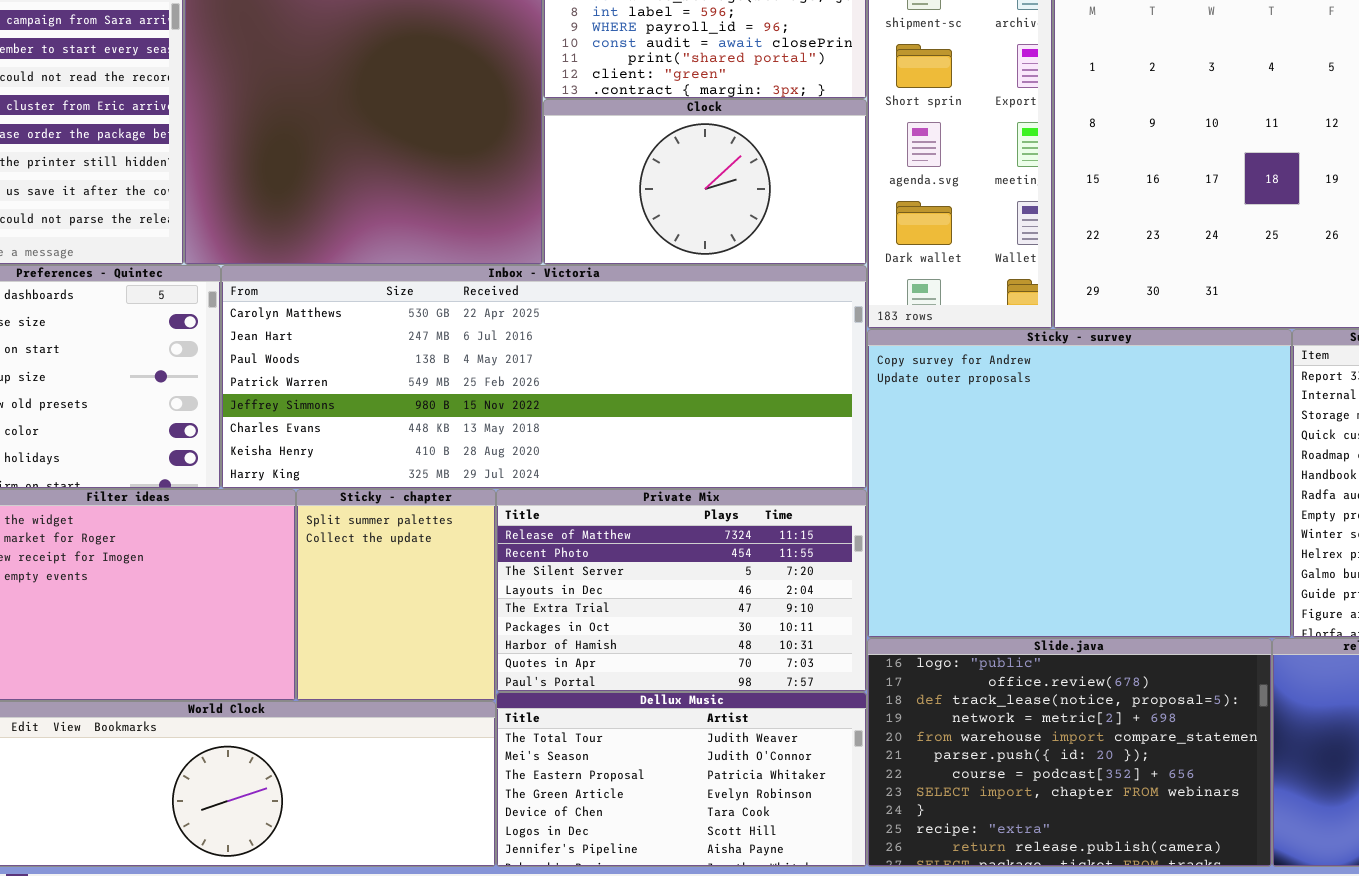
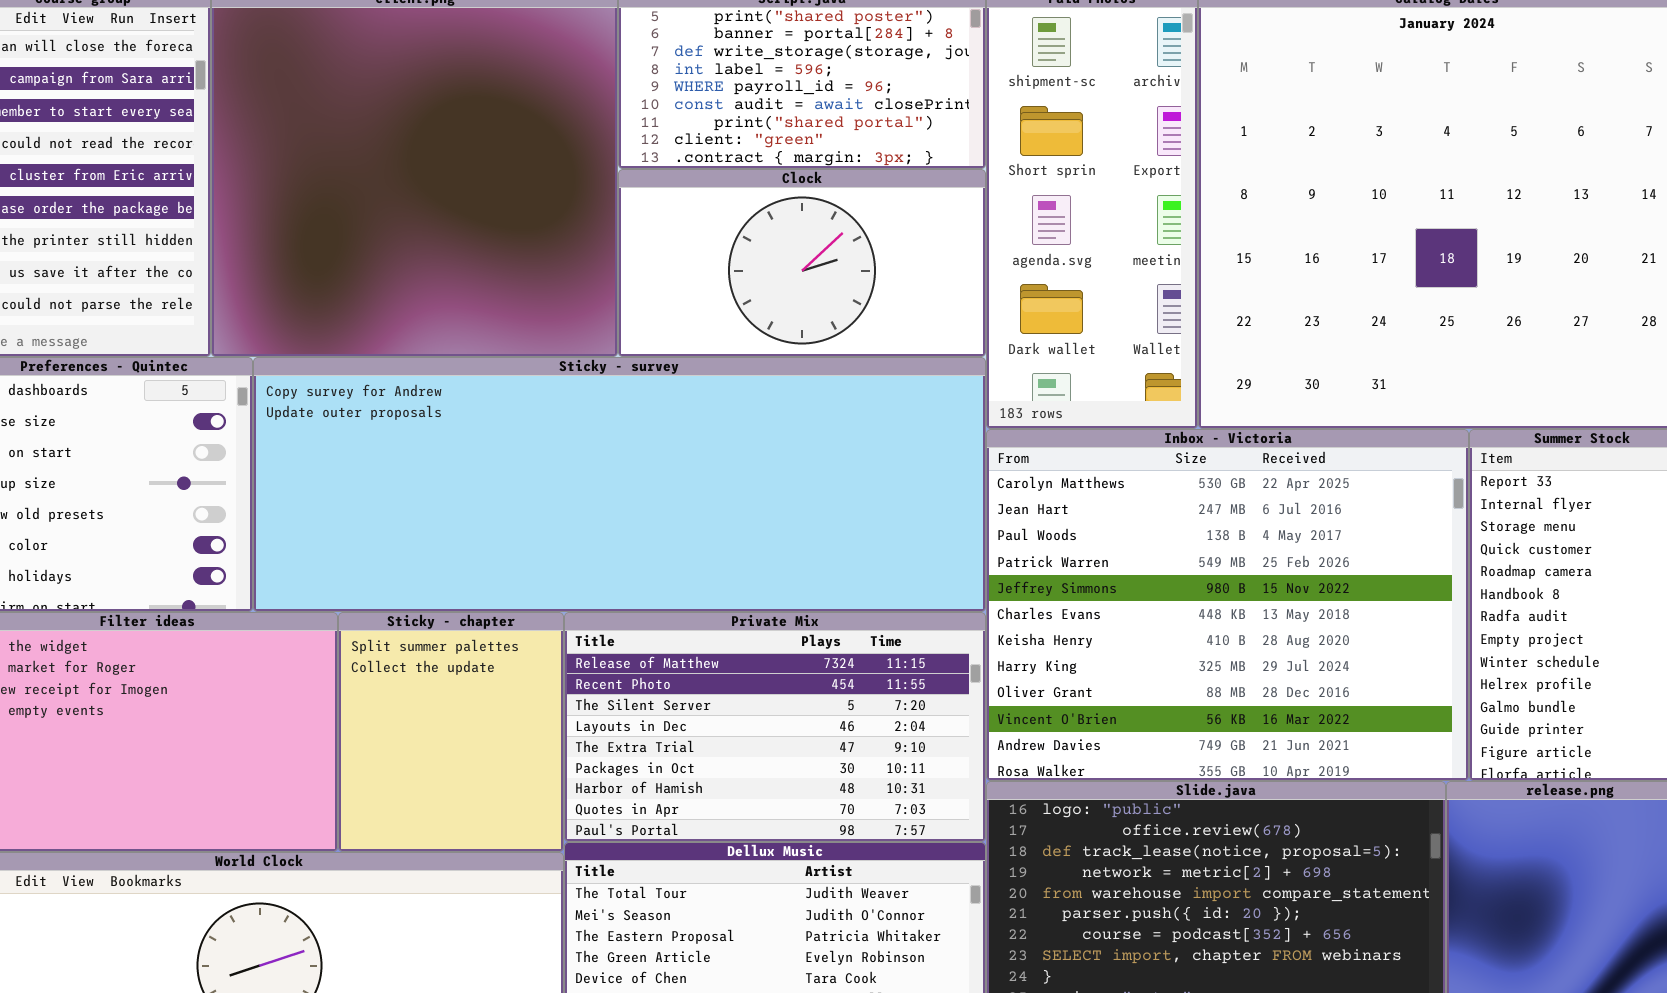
Inbox - Victoria: [221,265,867,489] -> [986,429,1469,781], moved, resized
Sticky - survey: [867,329,1292,638] -> [253,357,986,612], moved, resized

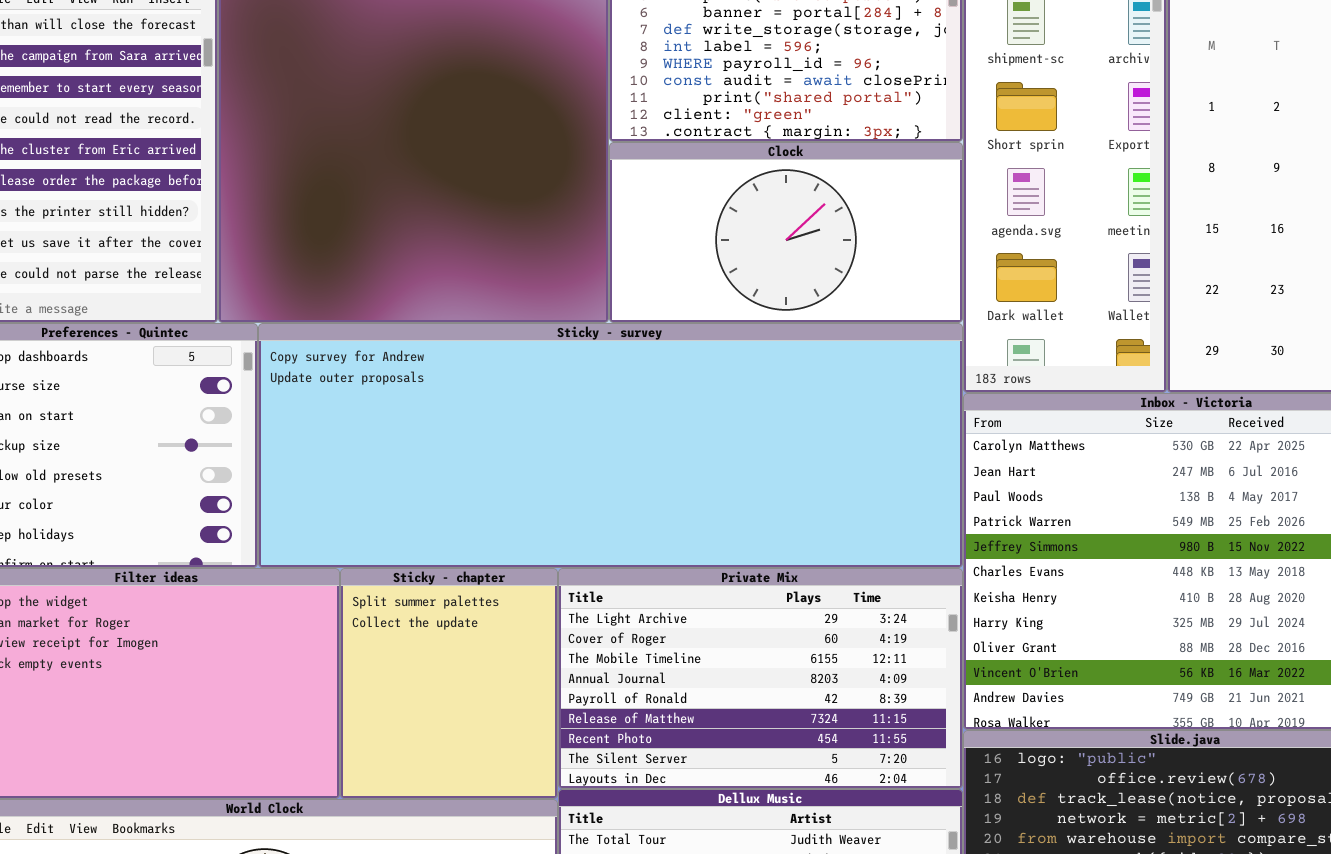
Private Mix: [564,612,986,842] -> [558,568,963,789], scrolled up 5 rows

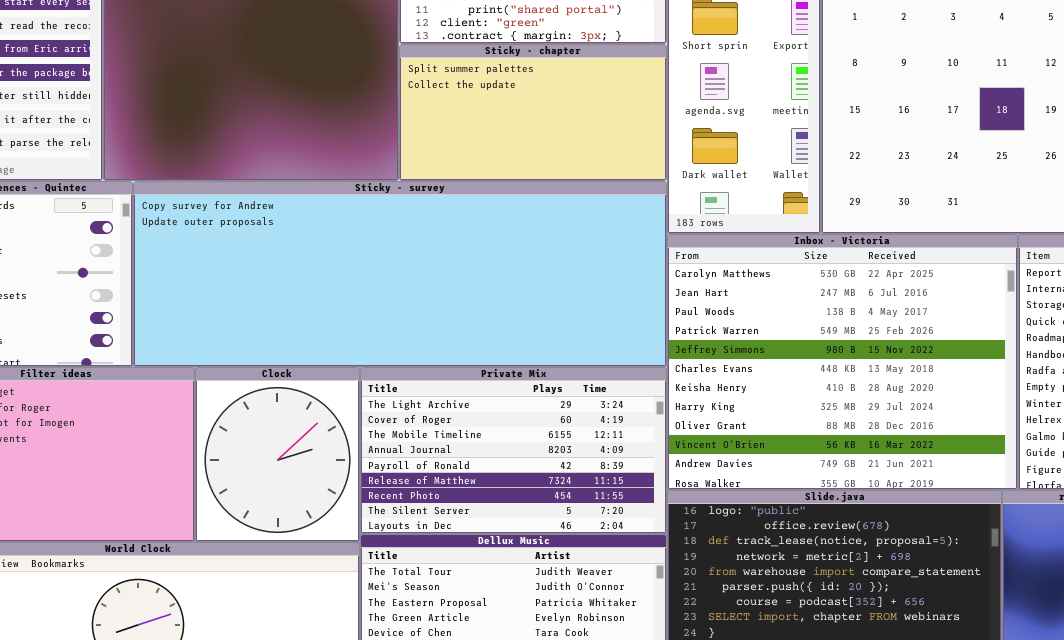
Clock: [609,142,963,323] -> [195,367,360,542], moved, resized
Sticky - chapter: [340,568,558,799] -> [399,44,667,181], moved, resized

